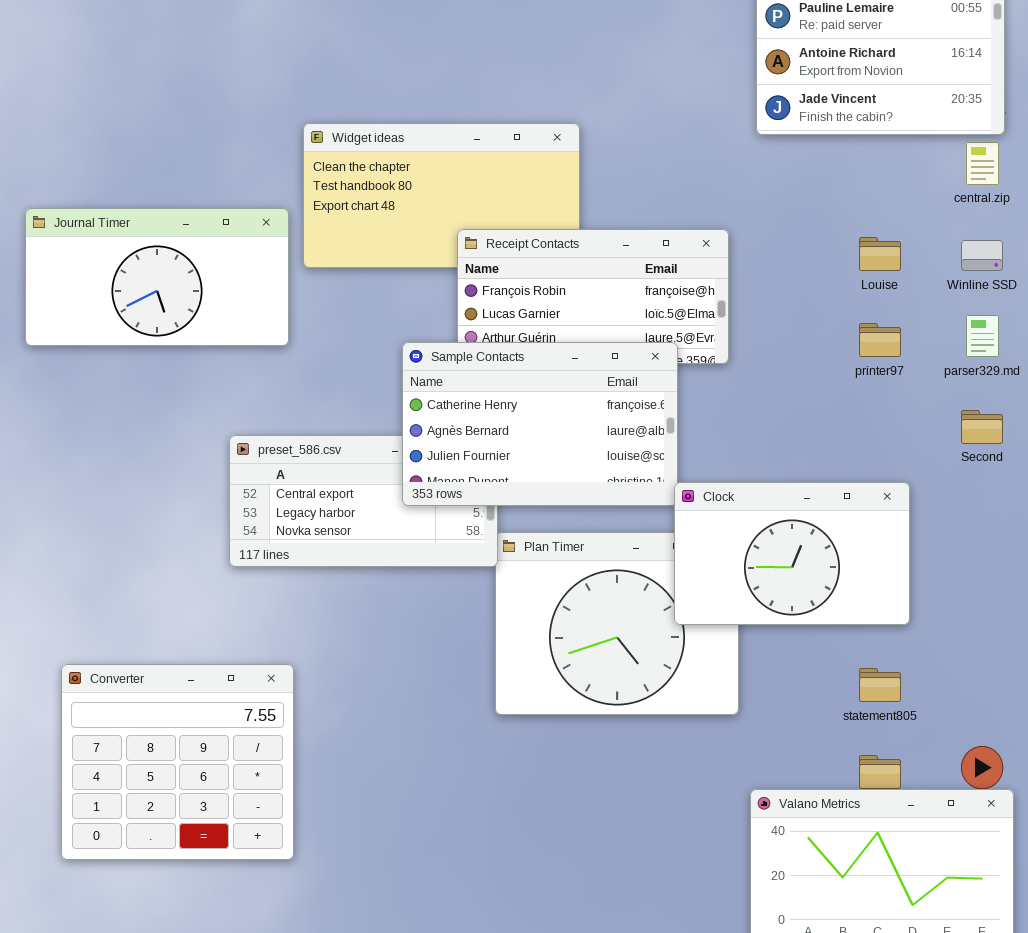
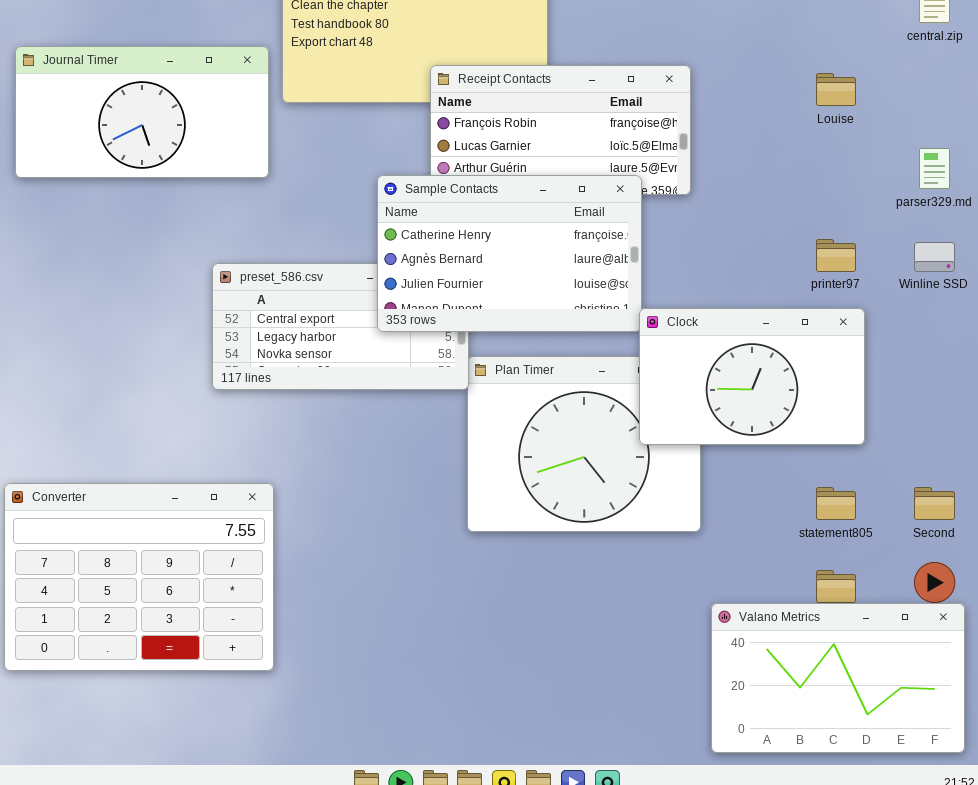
Winline SSD: [961,240,1003,271] -> [914,242,955,272], moved
printer97: [859,323,901,357] -> [816,239,856,272], moved
Second: [961,410,1003,444] -> [914,487,955,520], moved
Converter: [61,664,294,860] -> [4,483,274,671], resized

